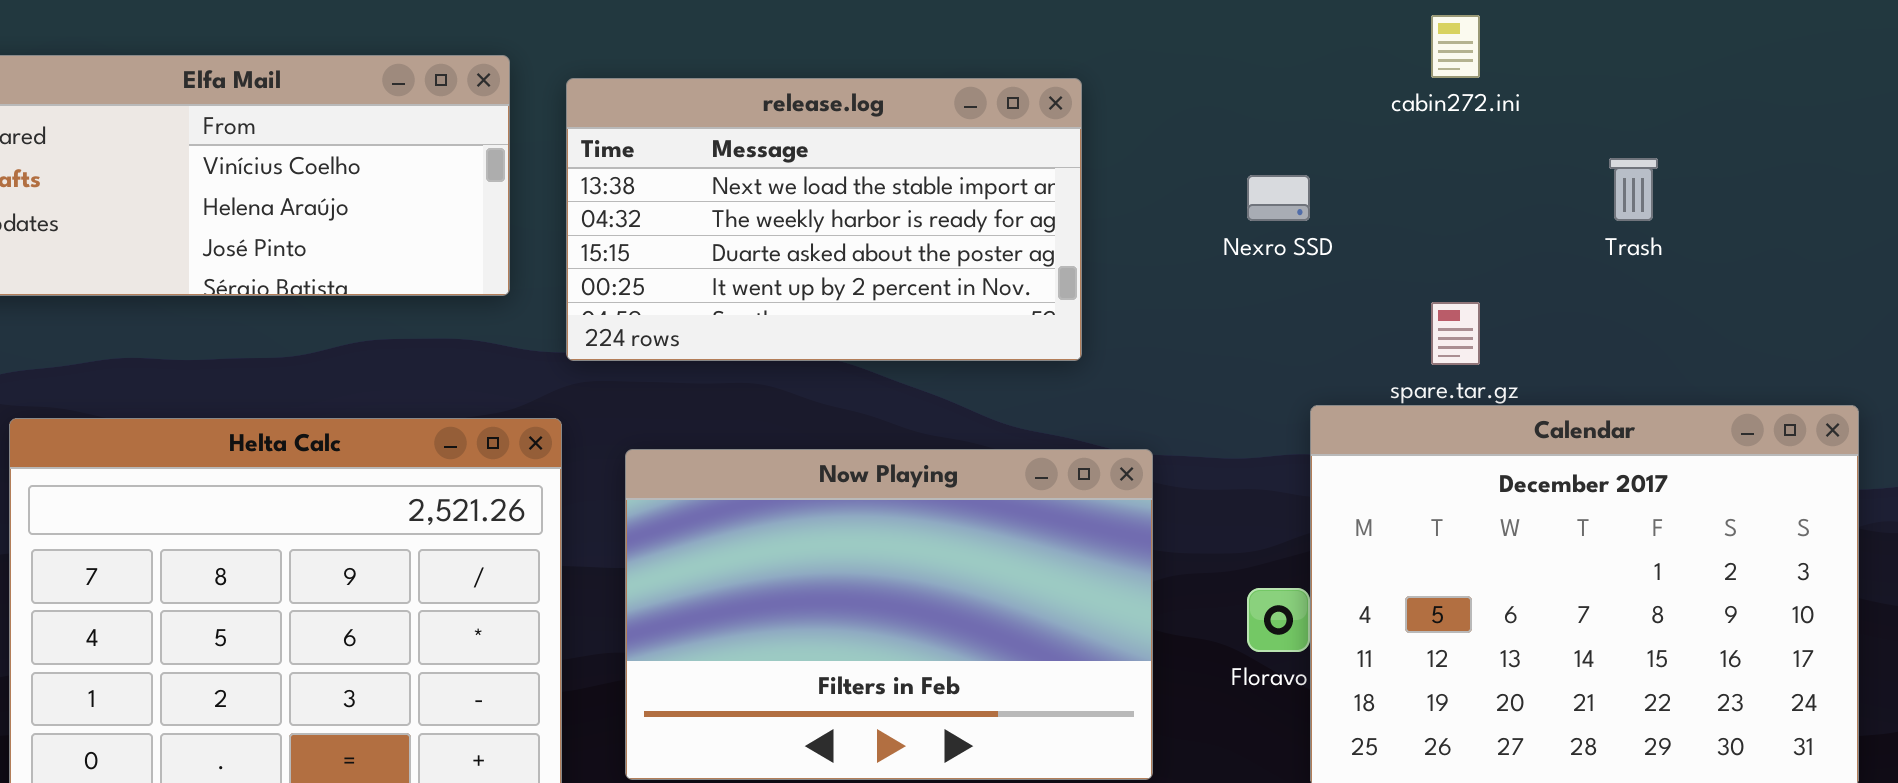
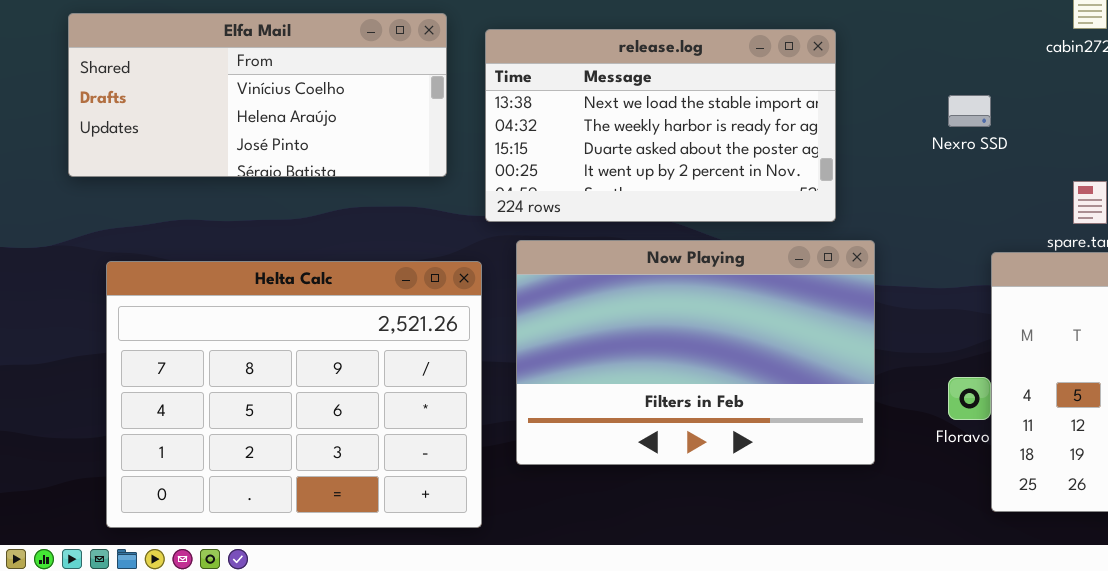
Now Playing: [625,449,1153,780] -> [516,240,875,465], moved

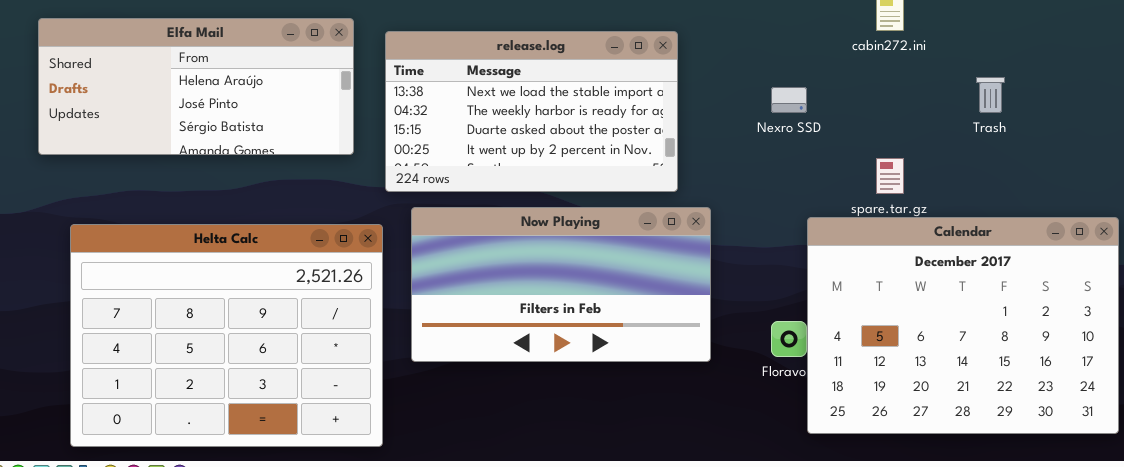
Elfa Mail: [68,13,447,177] -> [38,18,354,155], scrolled down 1 row
Now Playing: [516,240,875,465] -> [411,207,711,362], resized

